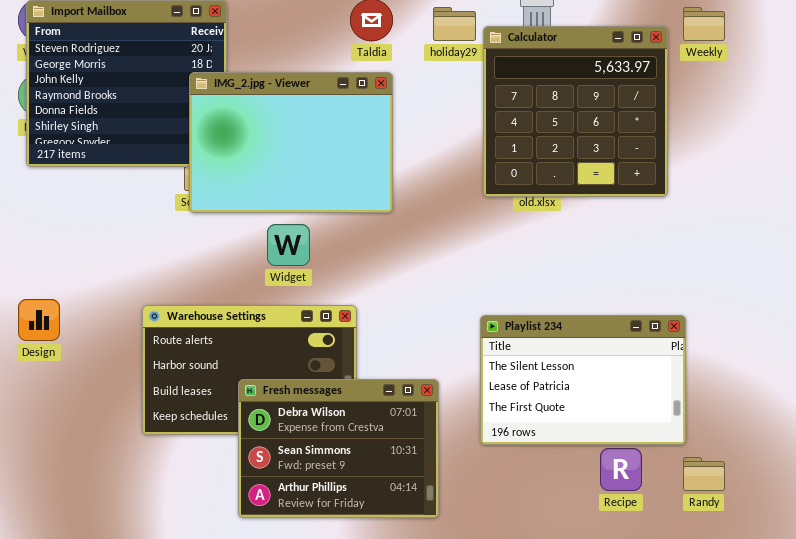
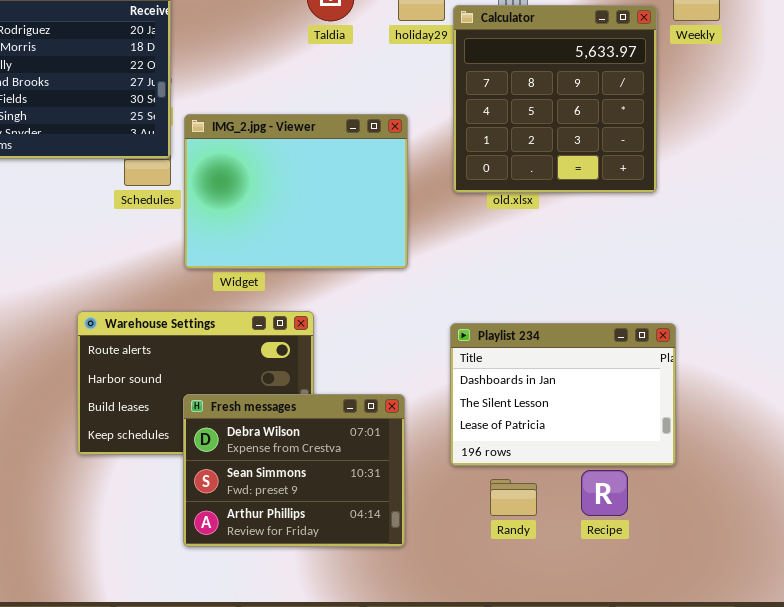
IMG_2.jpg - Viewer: [189,72,393,213] -> [184,114,408,269], moved
Playlist 234: [480,315,686,445] -> [450,323,676,466], scrolled up 1 row
Randy: [683,457,725,491] -> [490,479,537,516], moved

